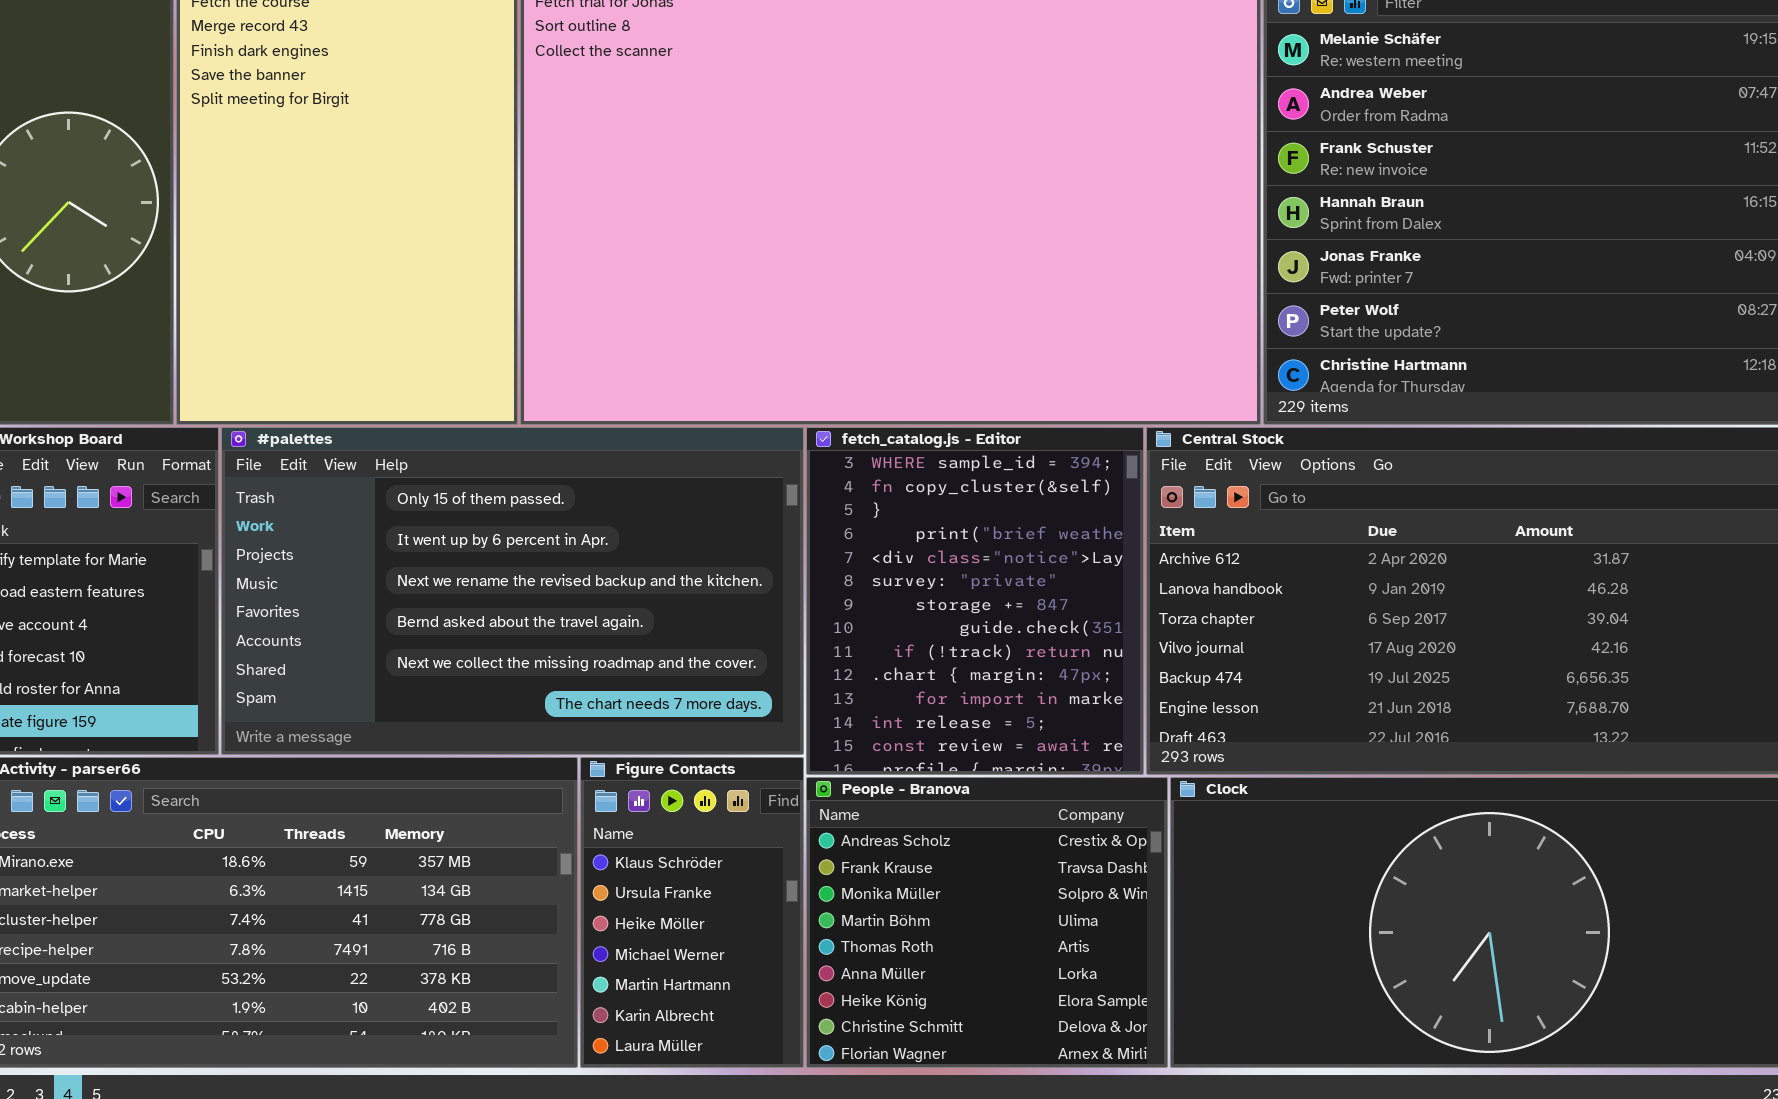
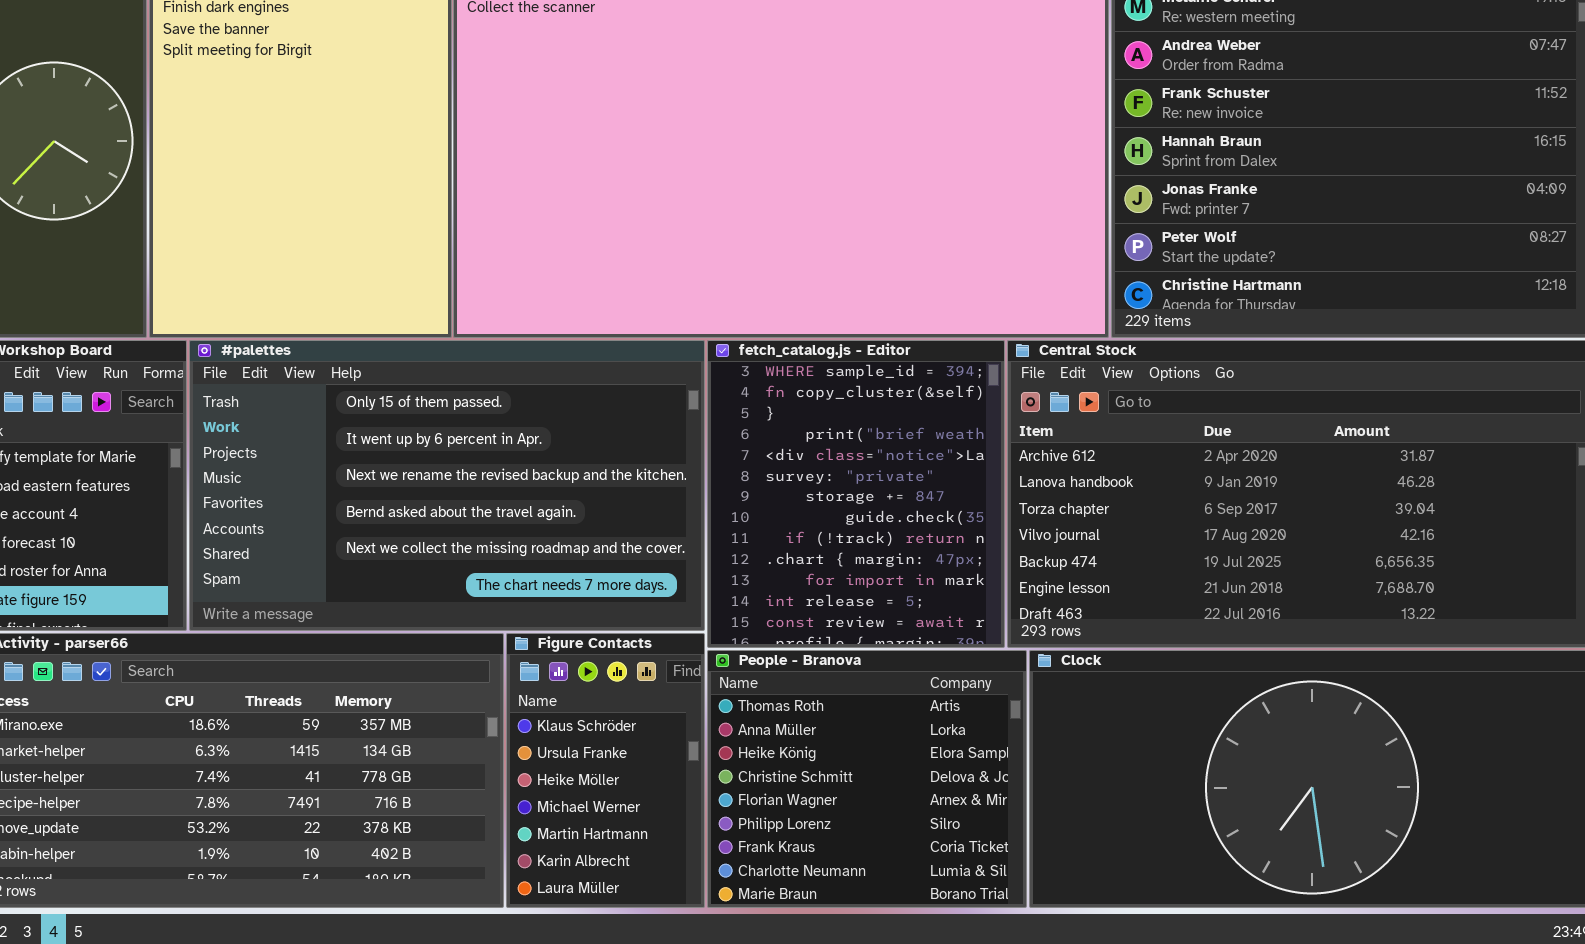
People - Branova: [806,777,1168,1068] -> [707,650,1027,908], scrolled down 4 rows

